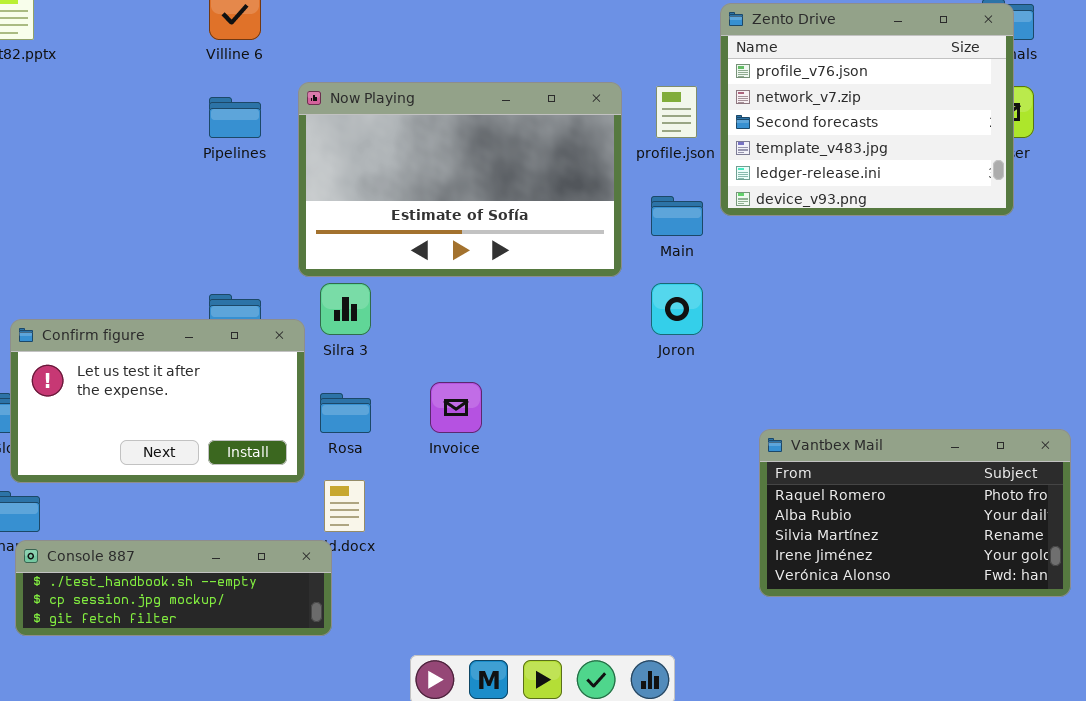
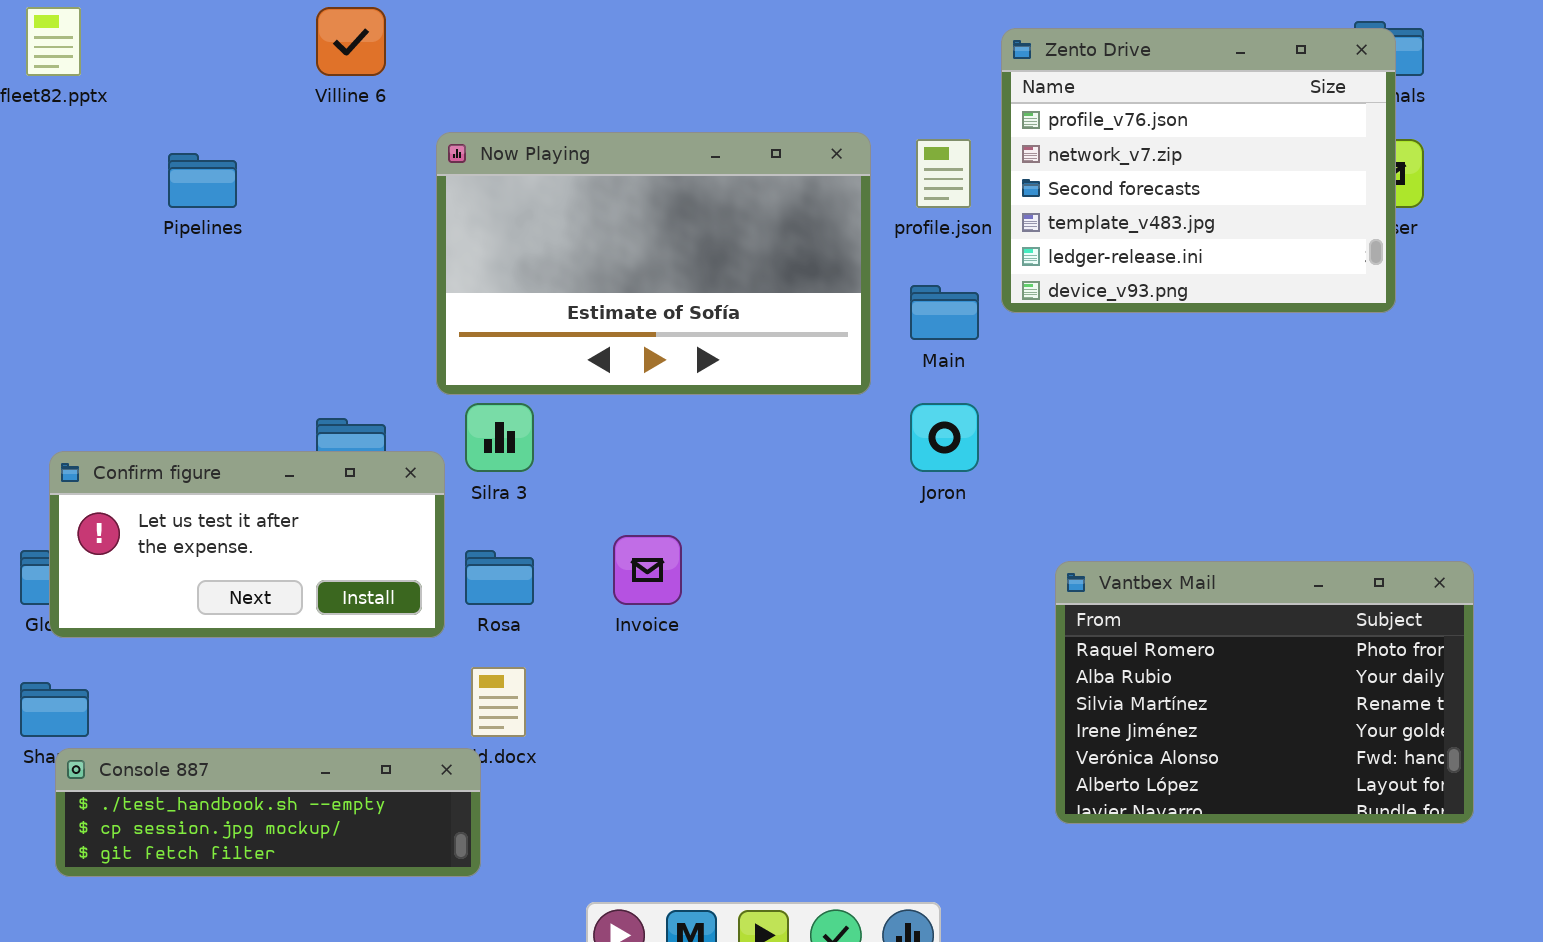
Pipelines: [209,97,261,138] -> [168,153,237,208], moved
Confirm figure: [10,319,305,483] -> [49,451,445,638], resized
Vantbex Mail: [759,429,1071,597] -> [1055,561,1474,824], resized

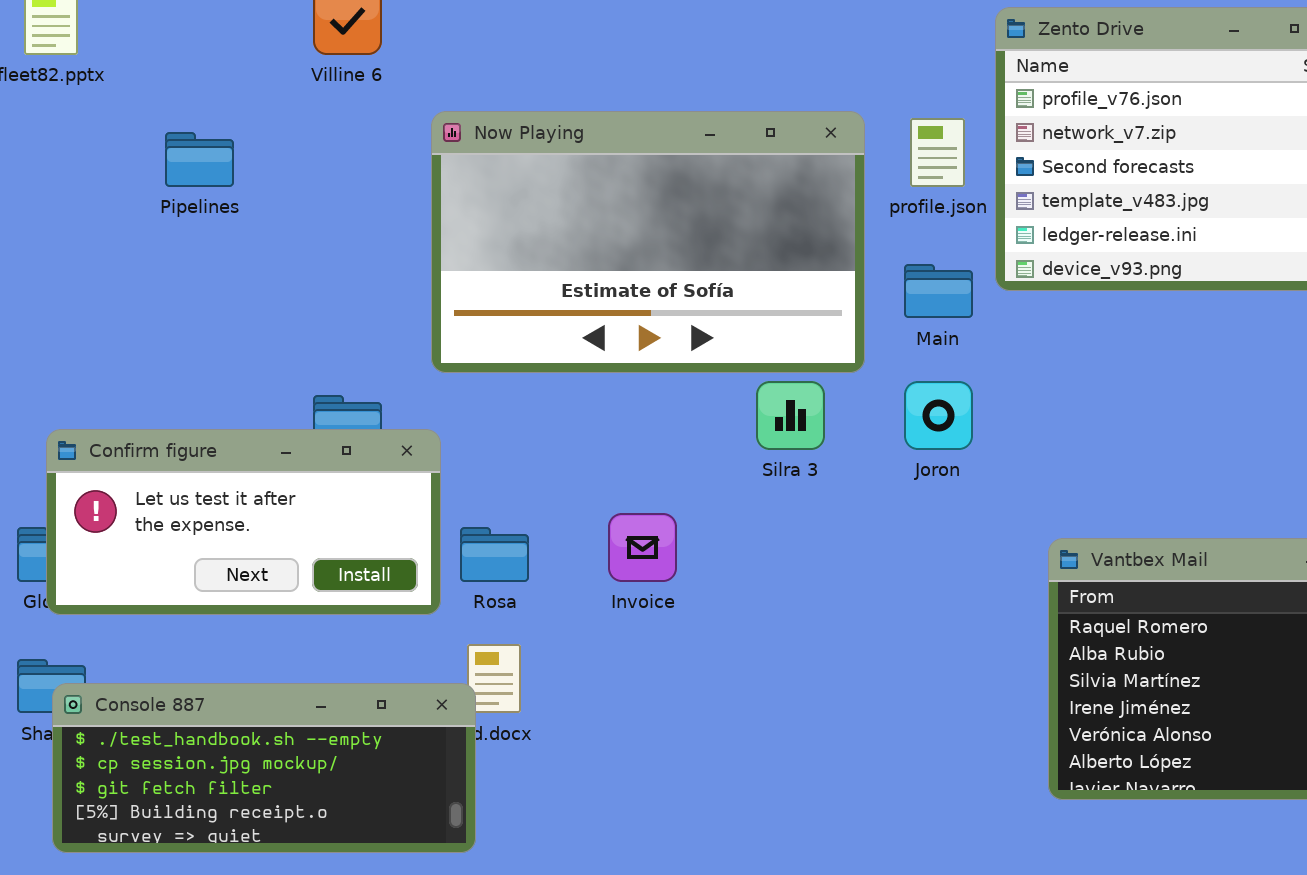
Silra 3: [465,403,534,472] -> [756,381,825,450], moved
Console 887: [55,748,481,877] -> [52,683,476,853], resized

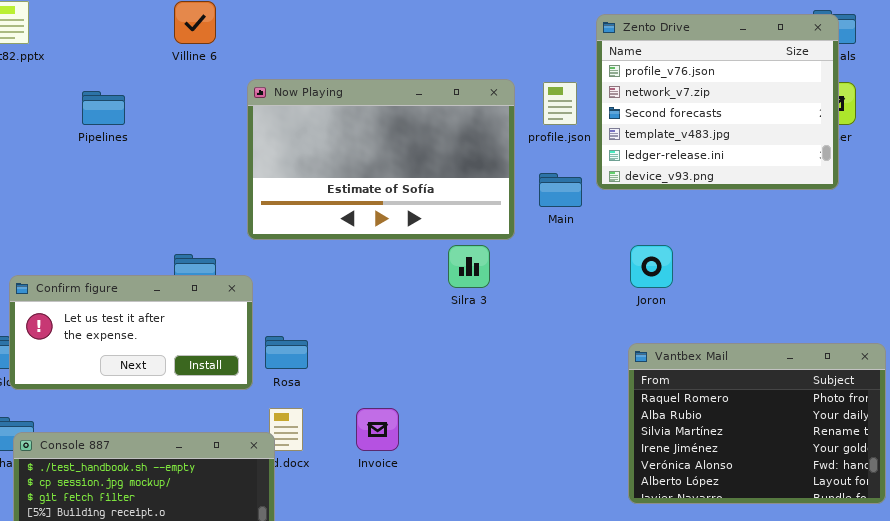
Joron: [904,381,973,450] -> [630,245,673,288], moved
Invoice: [608,513,677,582] -> [356,408,399,451], moved

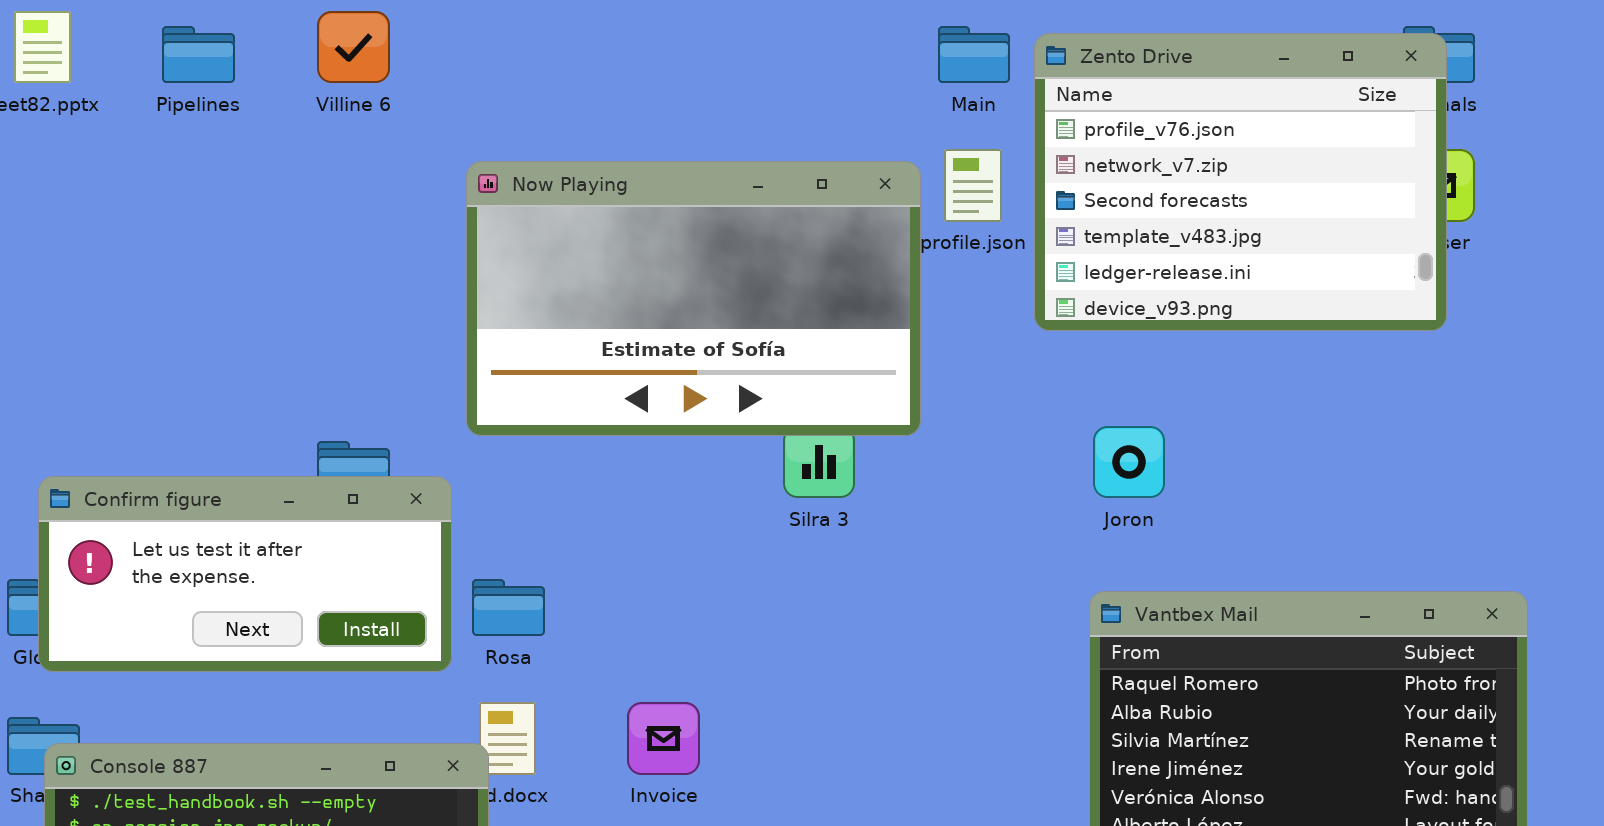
Now Playing: [247,79,515,240] -> [466,161,921,436], moved
Pipelines: [82,91,125,125] -> [162,26,235,83], moved
Main: [539,173,582,207] -> [938,26,1010,83], moved

